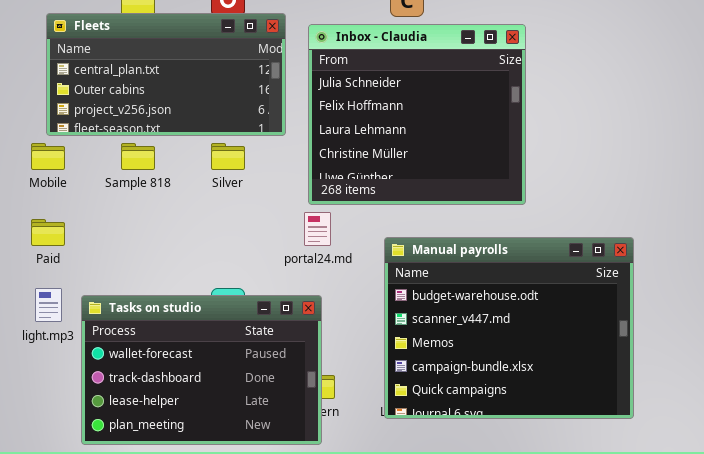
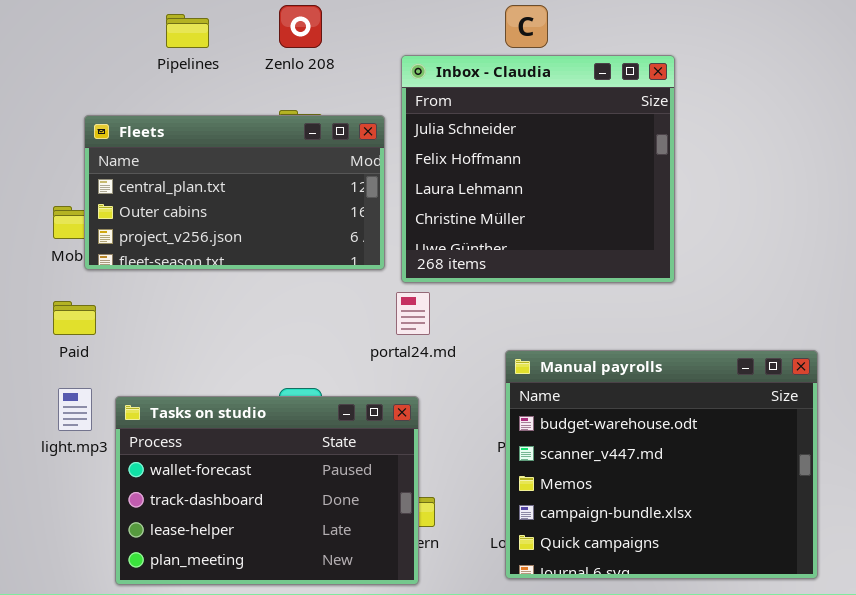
Fleets: [46,13,286,136] -> [84,115,385,270], moved
Manual payrolls: [384,237,634,419] -> [505,350,818,579], moved

